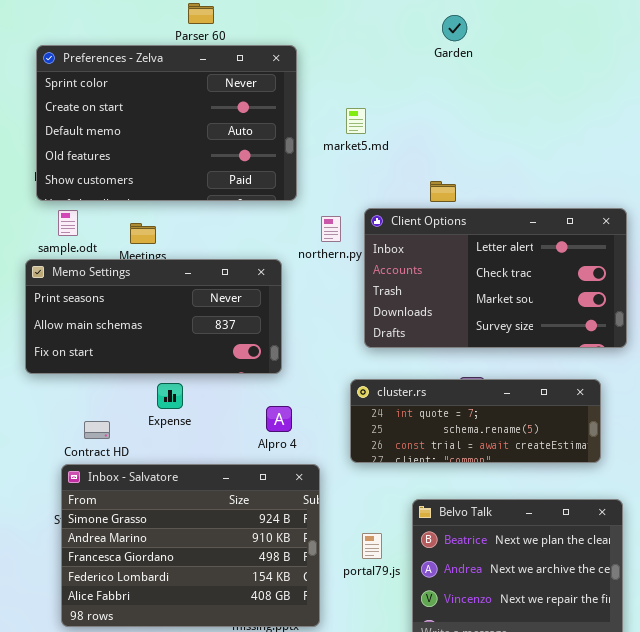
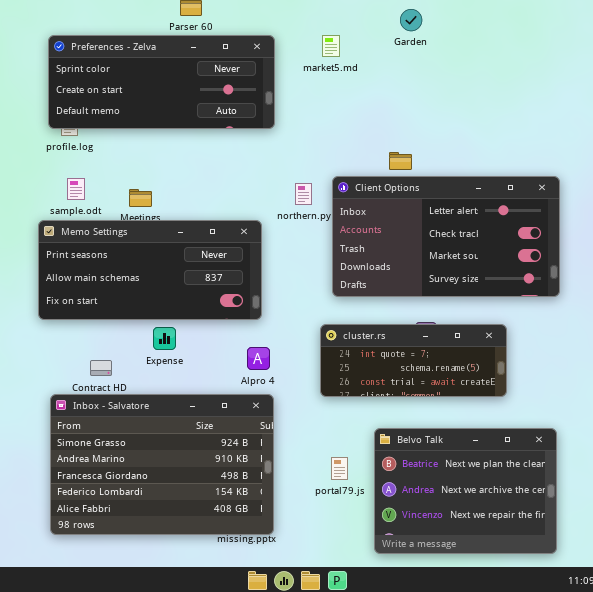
Preferences - Zelva: [36,45,297,201] -> [48,35,275,129], resized
market5.md: [346,108,366,134] -> [322,35,340,57], moved
cluster.rs: [350,379,601,463] -> [320,324,507,397], resized
Inbox - Salvatore: [61,464,320,627] -> [50,394,274,535], moved

